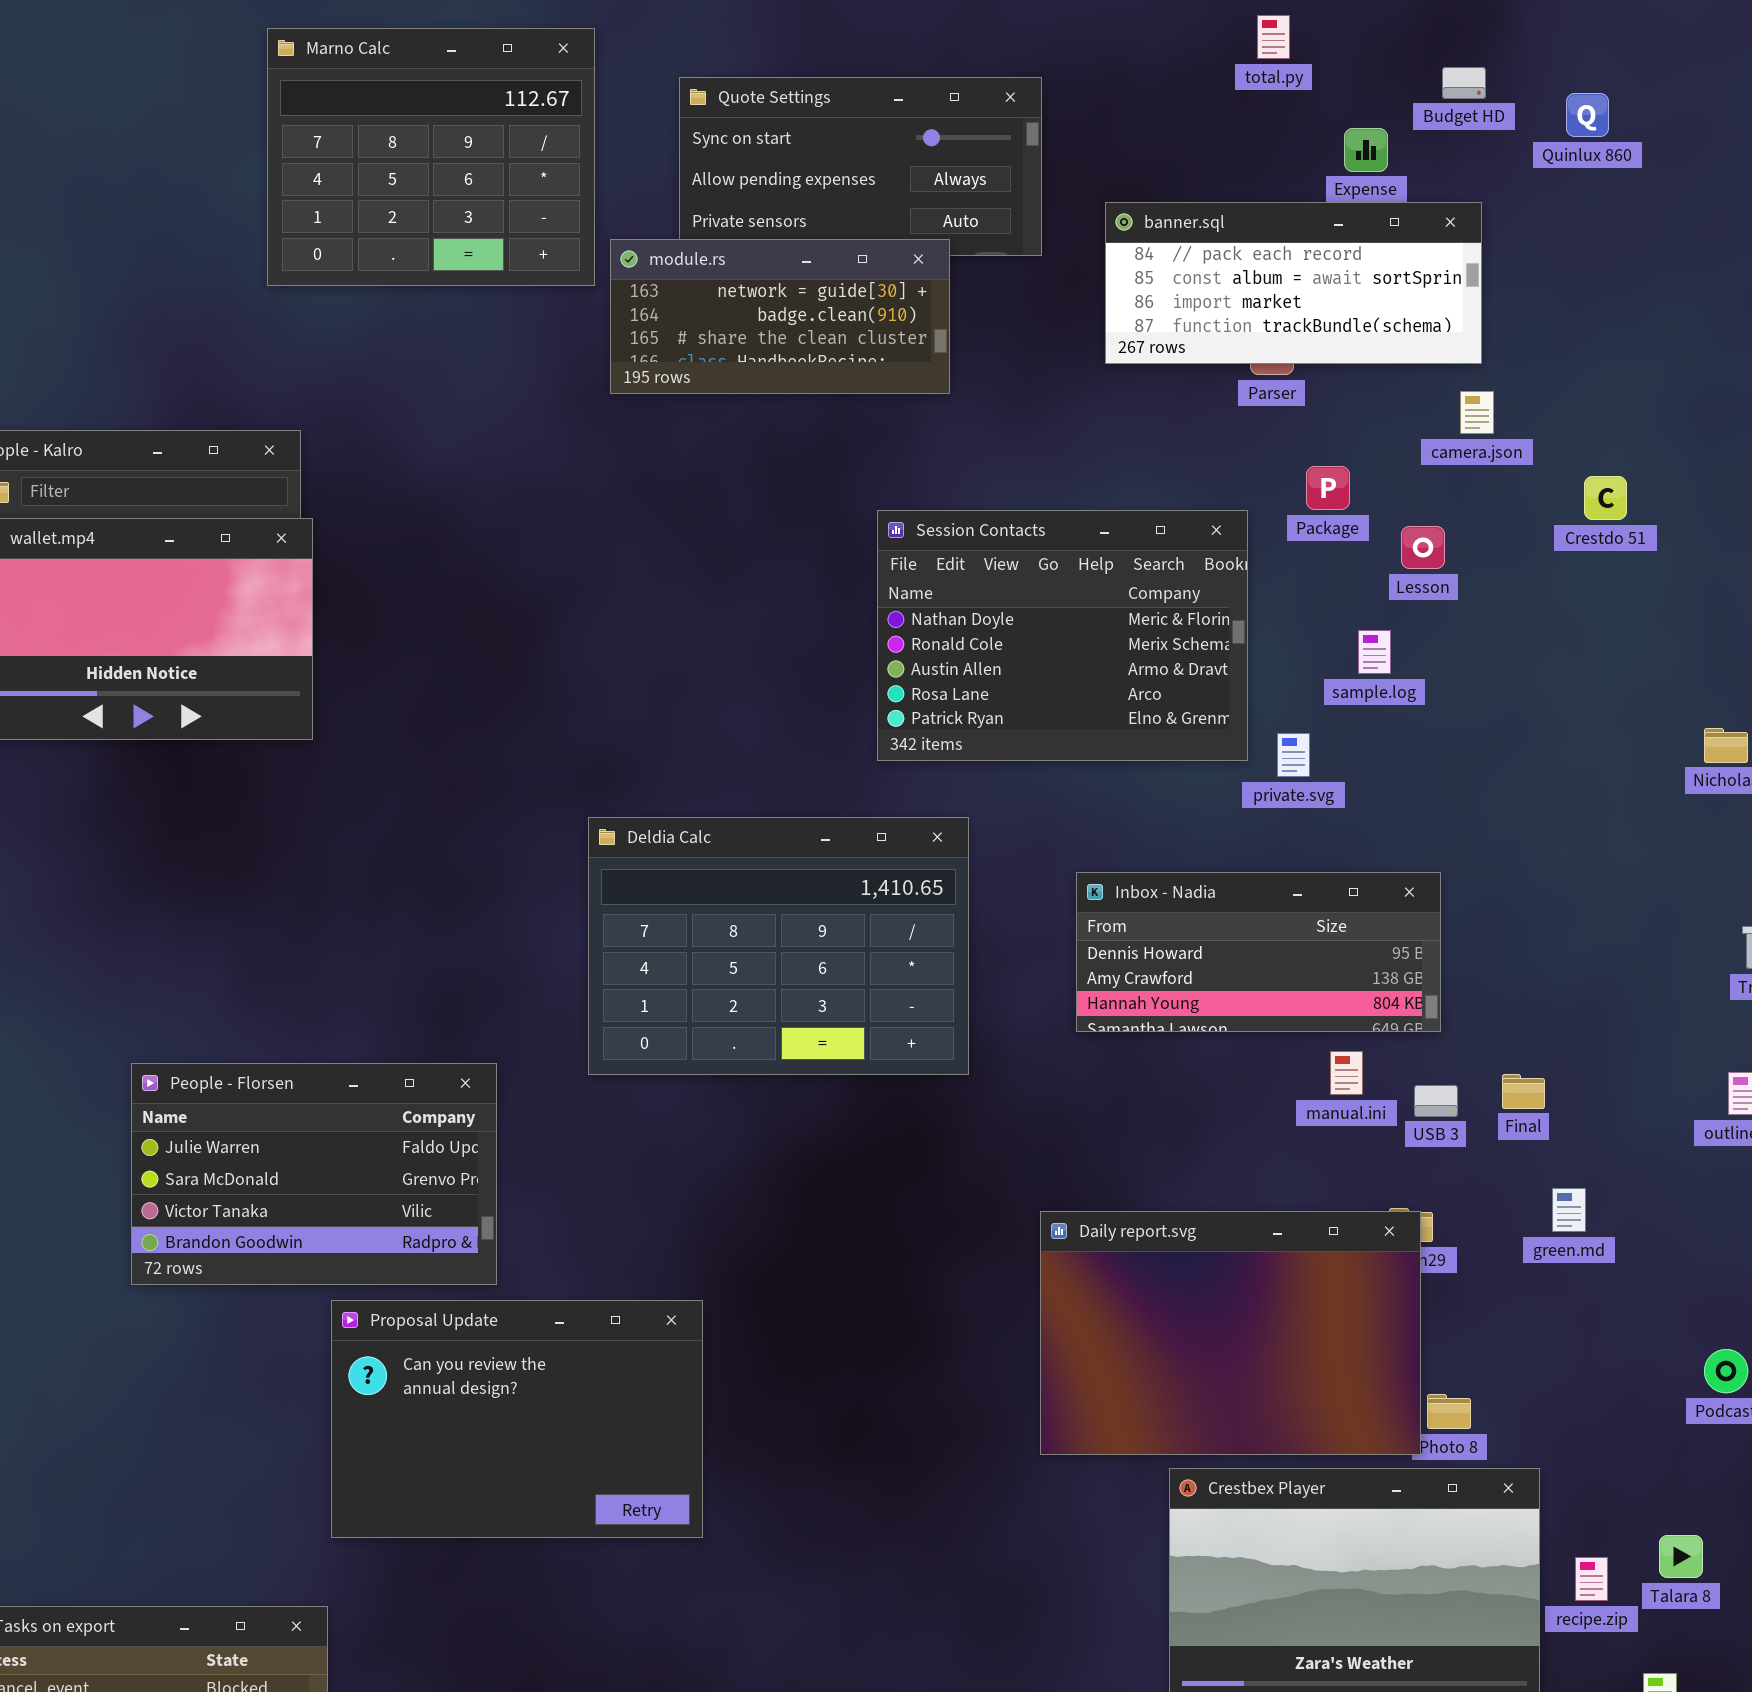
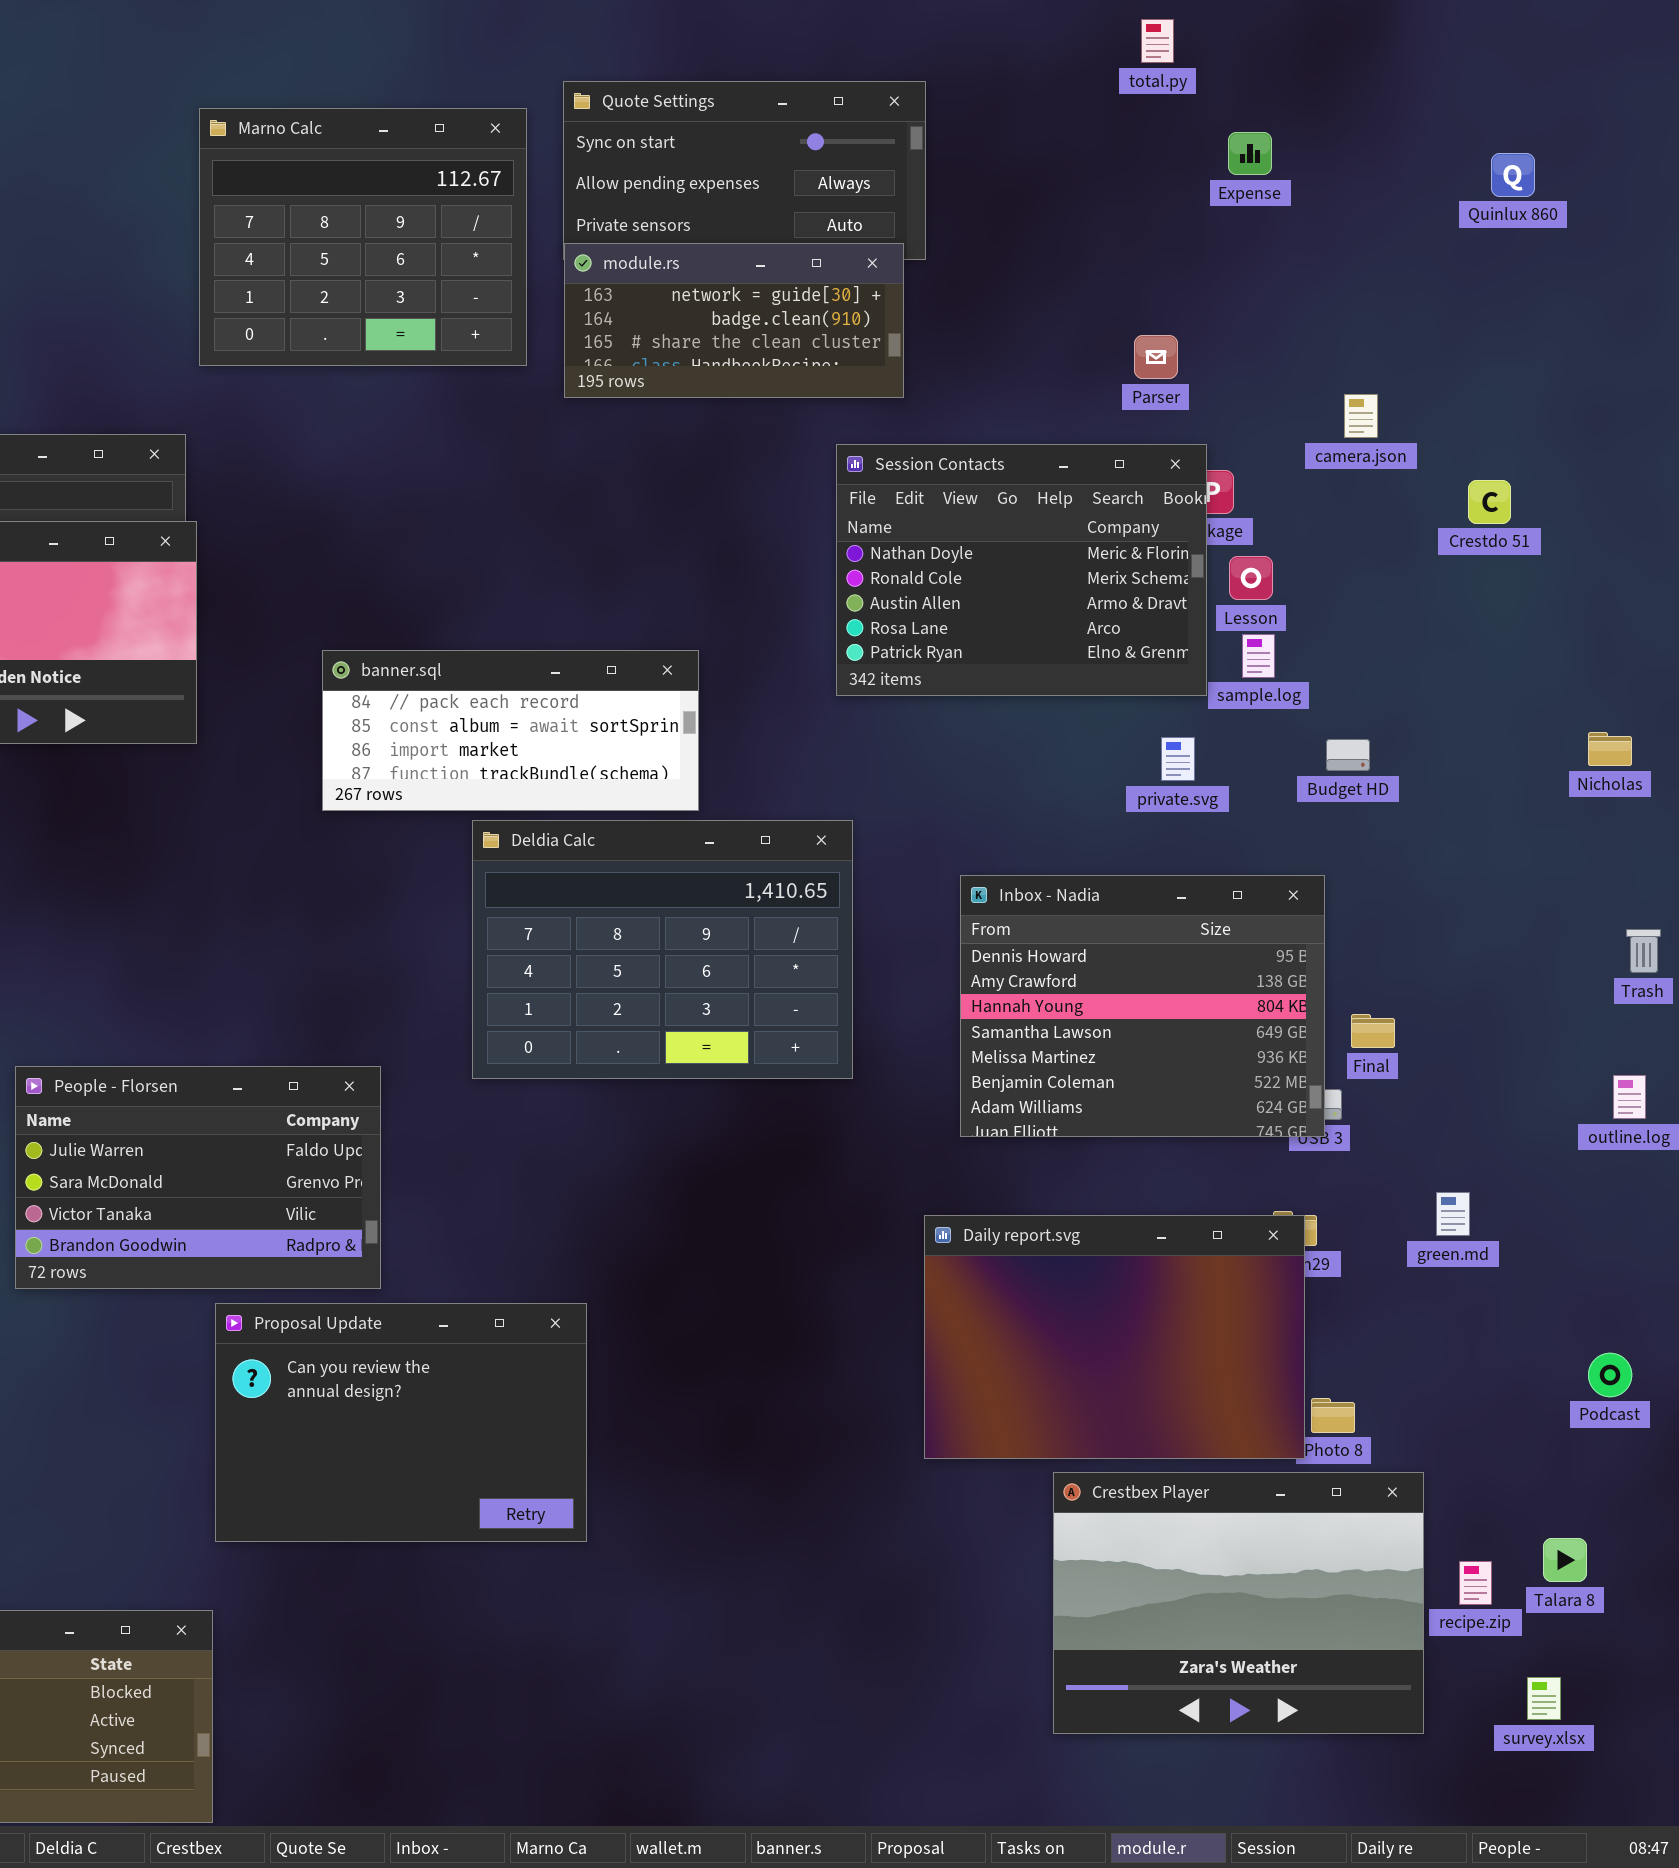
Marno Calc: [267,28,595,286] -> [199,108,527,366], moved
Budget HD: [1442,67,1486,99] -> [1326,739,1370,771], moved
Quinlux 860: [1566,93,1609,137] -> [1491,153,1535,197], moved
banner.sql: [1105,202,1482,364] -> [322,650,699,811], moved
module.rs: [610,239,950,394] -> [564,243,904,398], moved
Session Contacts: [877,510,1248,761] -> [836,444,1207,696], moved
Lesson: [1401,526,1445,569] -> [1229,556,1273,600], moved
Inbox - Nadia: [1076,872,1441,1032] -> [960,875,1325,1137], resized
Final: [1502,1074,1545,1109] -> [1351,1014,1395,1048], moved

